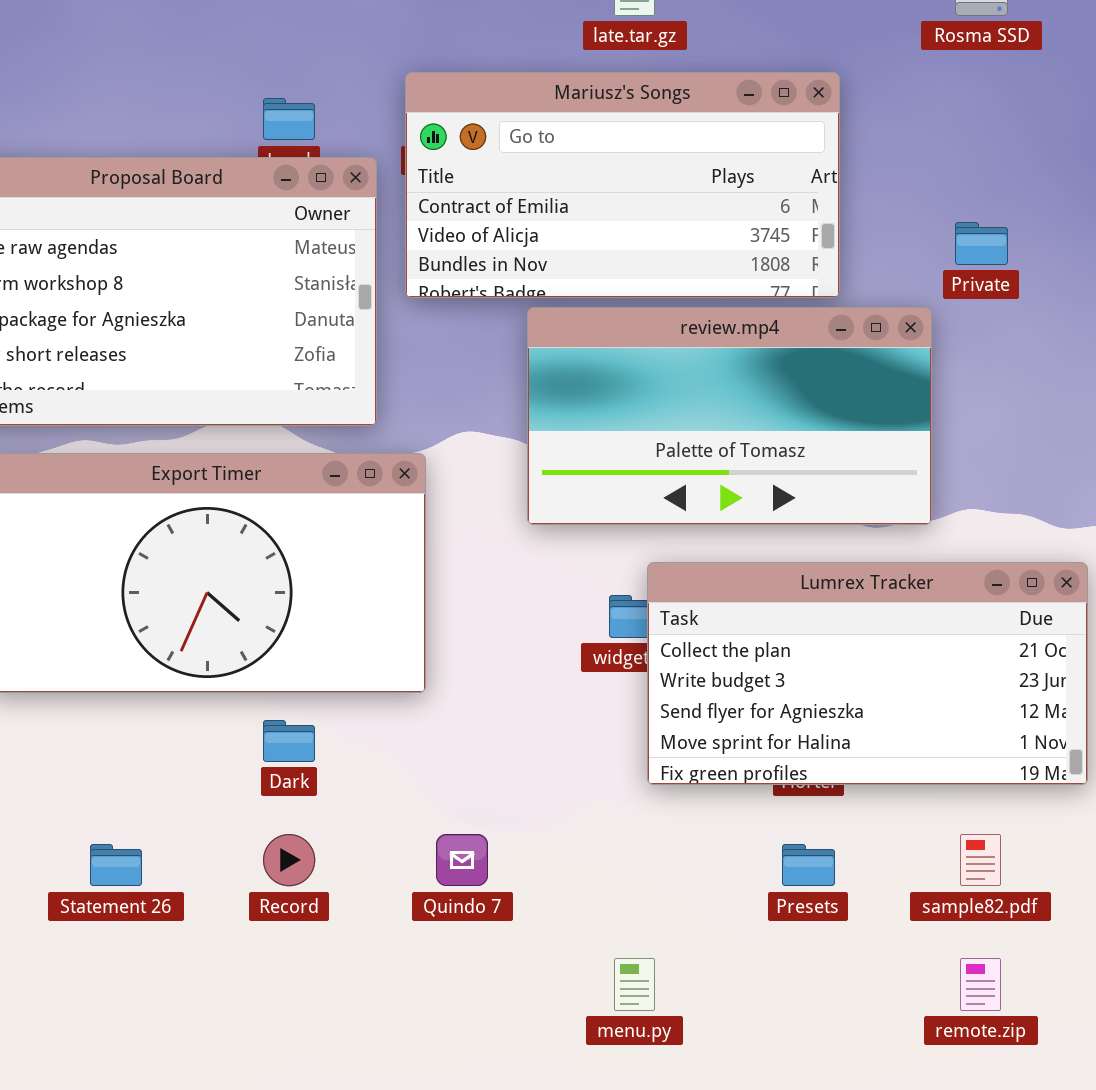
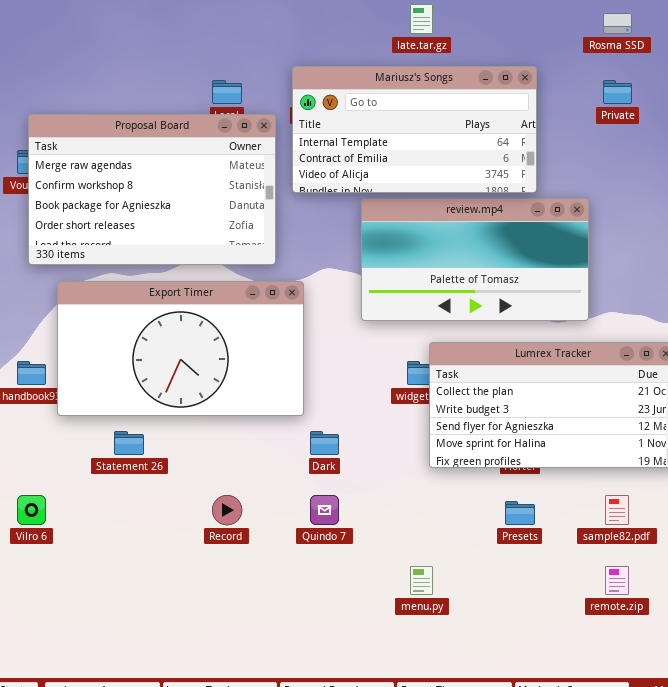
Mariusz's Songs: [405,72,840,298] -> [292,66,537,193], scrolled up 1 row
Private: [955,222,1008,265] -> [603,80,632,104], moved
Dark: [263,720,315,762] -> [310,431,339,455], moved
Statement 26: [90,844,142,886] -> [114,431,144,455], moved

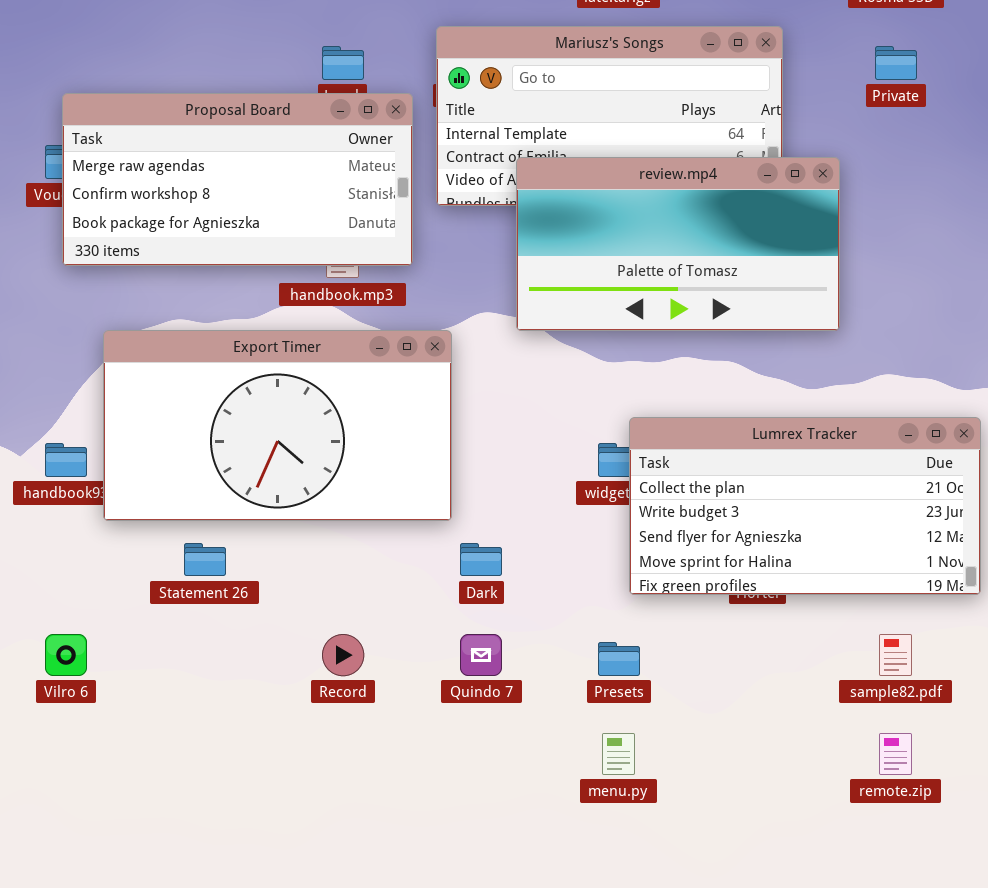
Proposal Board: [28,114,276,265] -> [62,93,413,266], resized
review.mp4: [361,198,589,321] -> [516,157,840,331], moved
Presets: [505,501,535,525] -> [598,642,640,676], moved

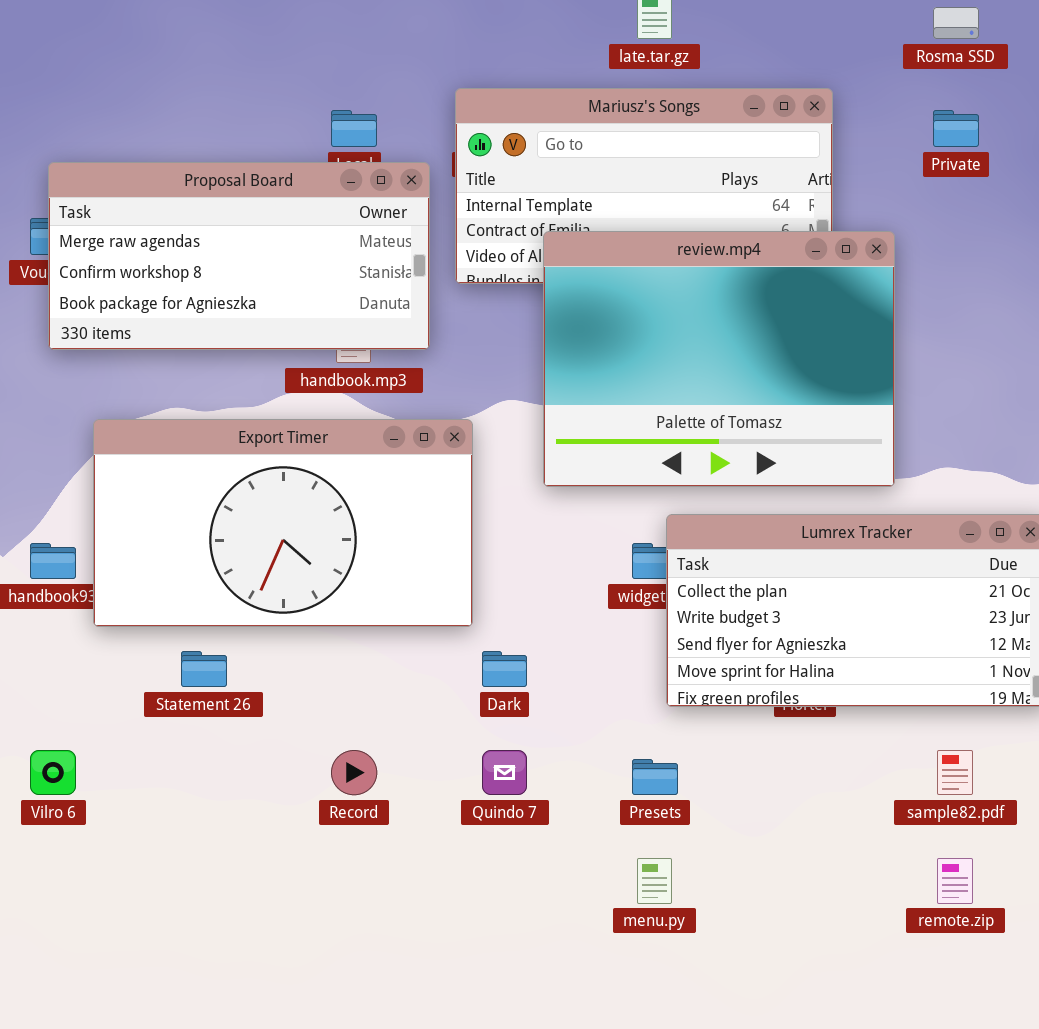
review.mp4: [516,157,840,331] -> [543,231,895,487], resized

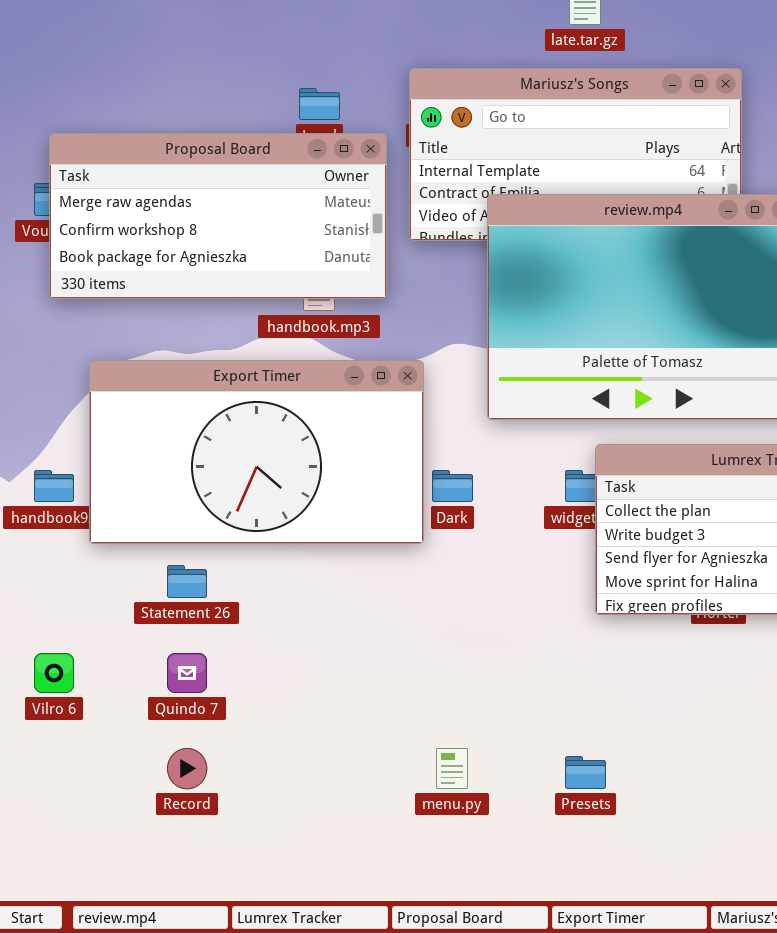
Dark: [482,651,527,687] -> [432,470,473,502], moved
Record: [331,750,377,795] -> [167,748,207,789], moved
Quindo 7: [482,750,527,795] -> [167,653,207,693], moved
Presets: [632,759,678,795] -> [565,756,606,789], moved
menu.py: [637,858,672,904] -> [436,748,468,789], moved

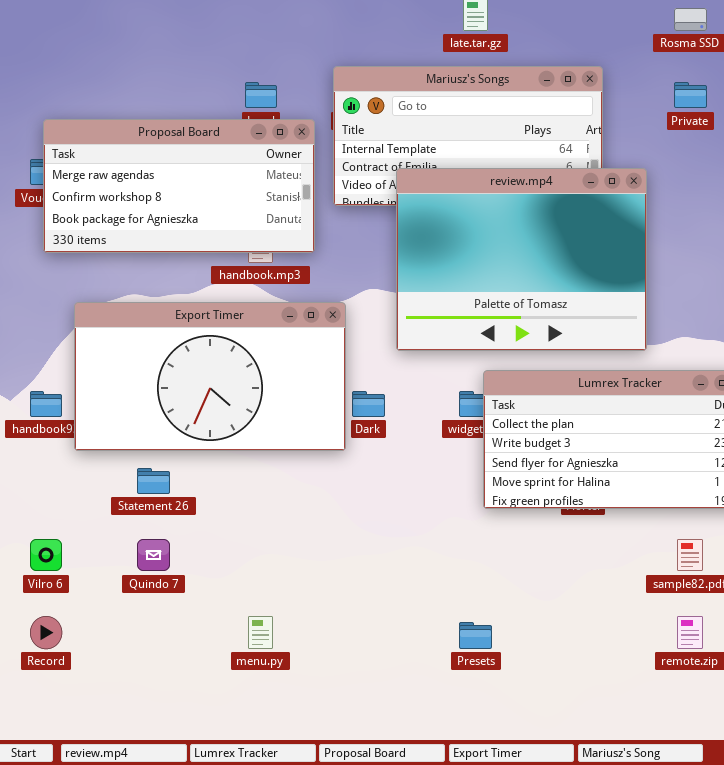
Record: [167,748,207,789] -> [30,616,62,649], moved
menu.py: [436,748,468,789] -> [248,616,273,649], moved

